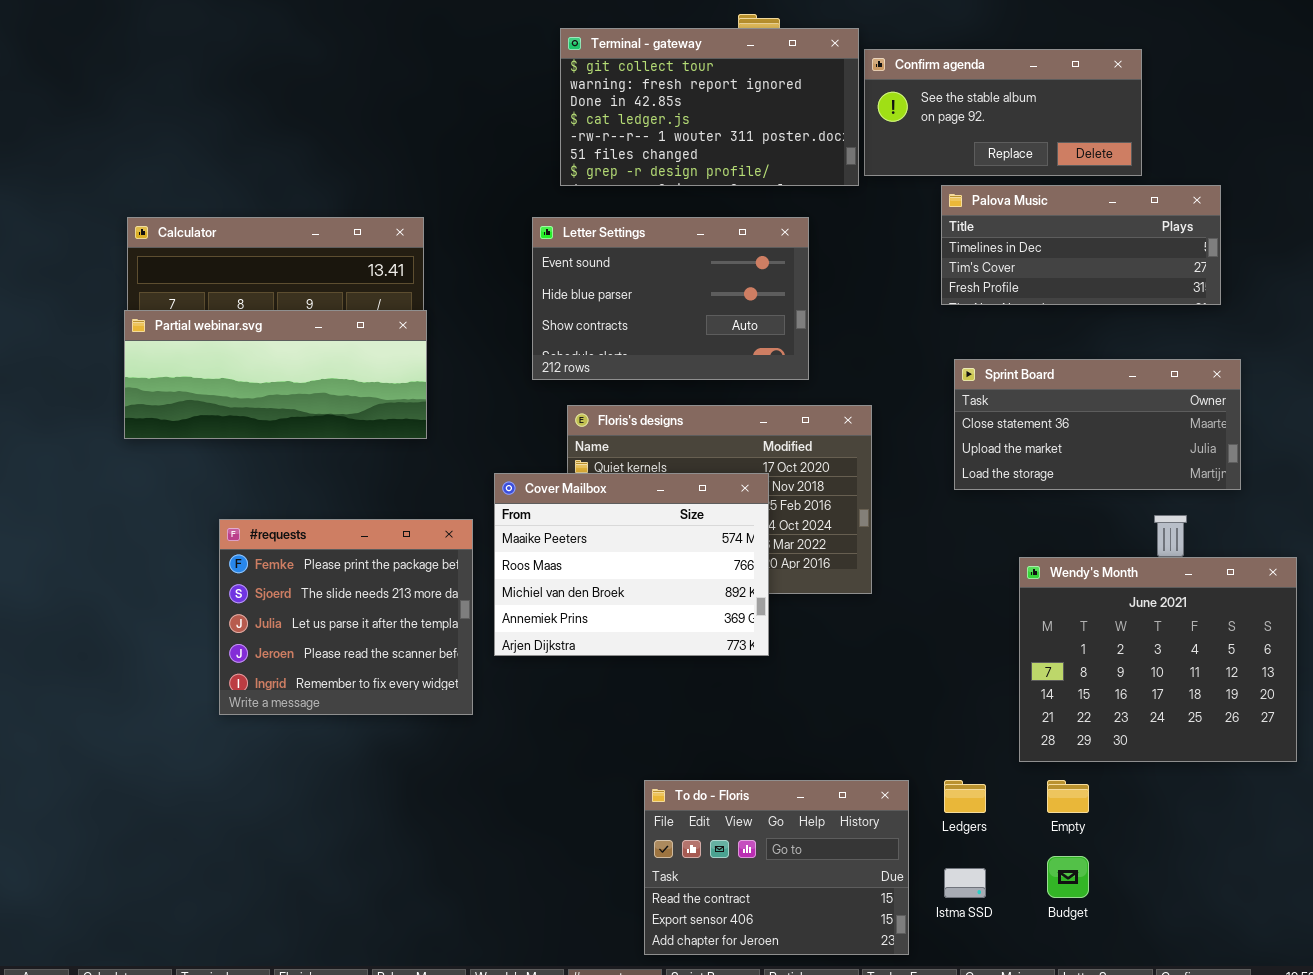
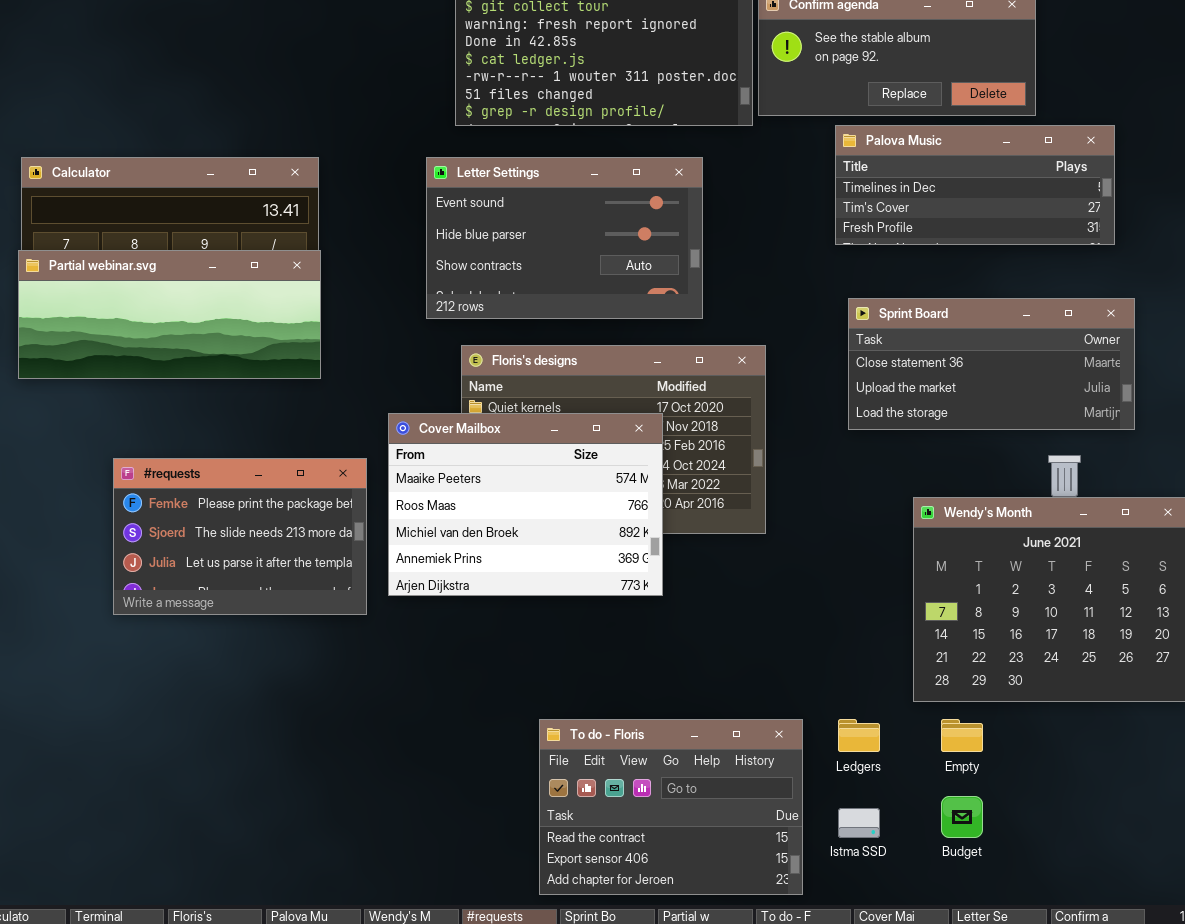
#requests: [219,519,473,715] -> [113,458,367,615], resized

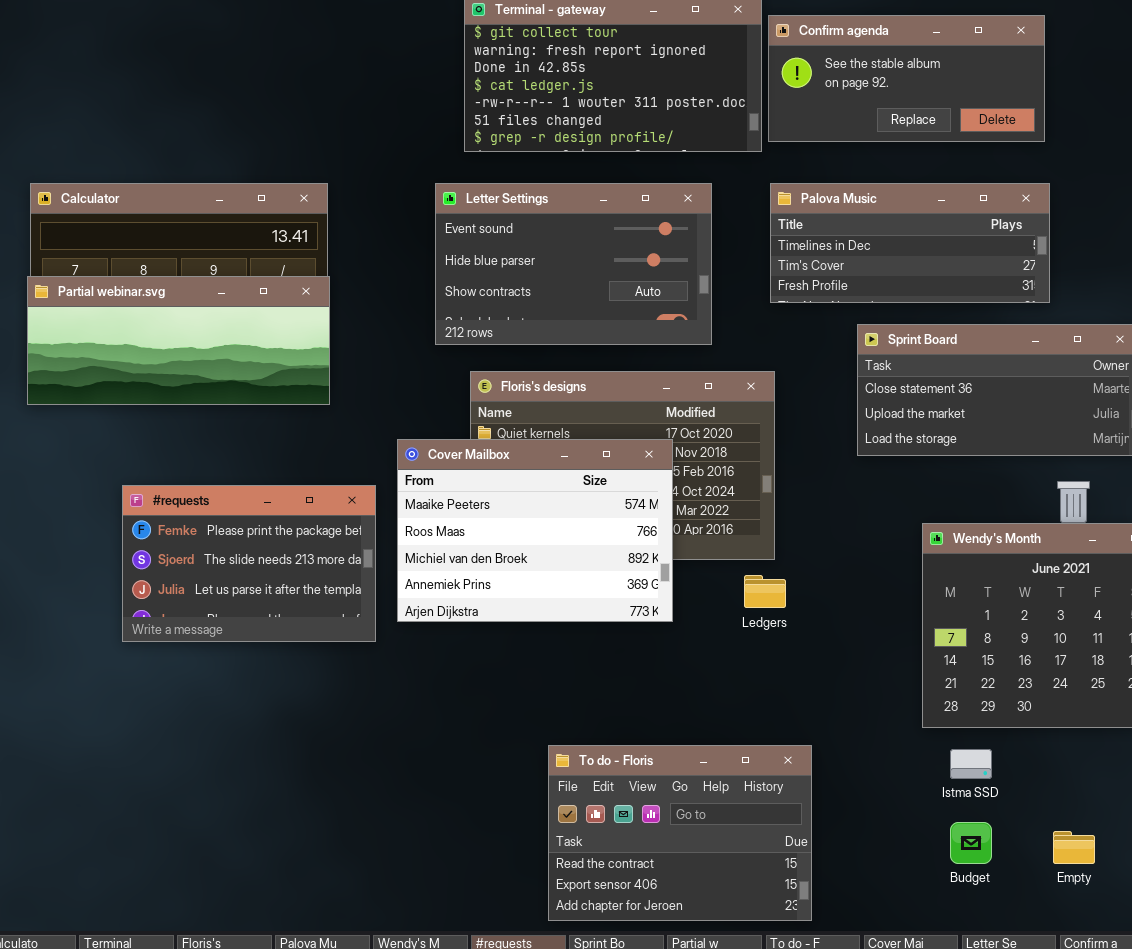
Palova Music: [835,125,1115,245] -> [770,183,1050,303], moved
Ledgers: [838,719,880,752] -> [744,575,786,608], moved
Empty: [941,719,983,752] -> [1053,831,1095,864], moved
Istma SSD: [838,808,880,838] -> [950,749,992,779], moved

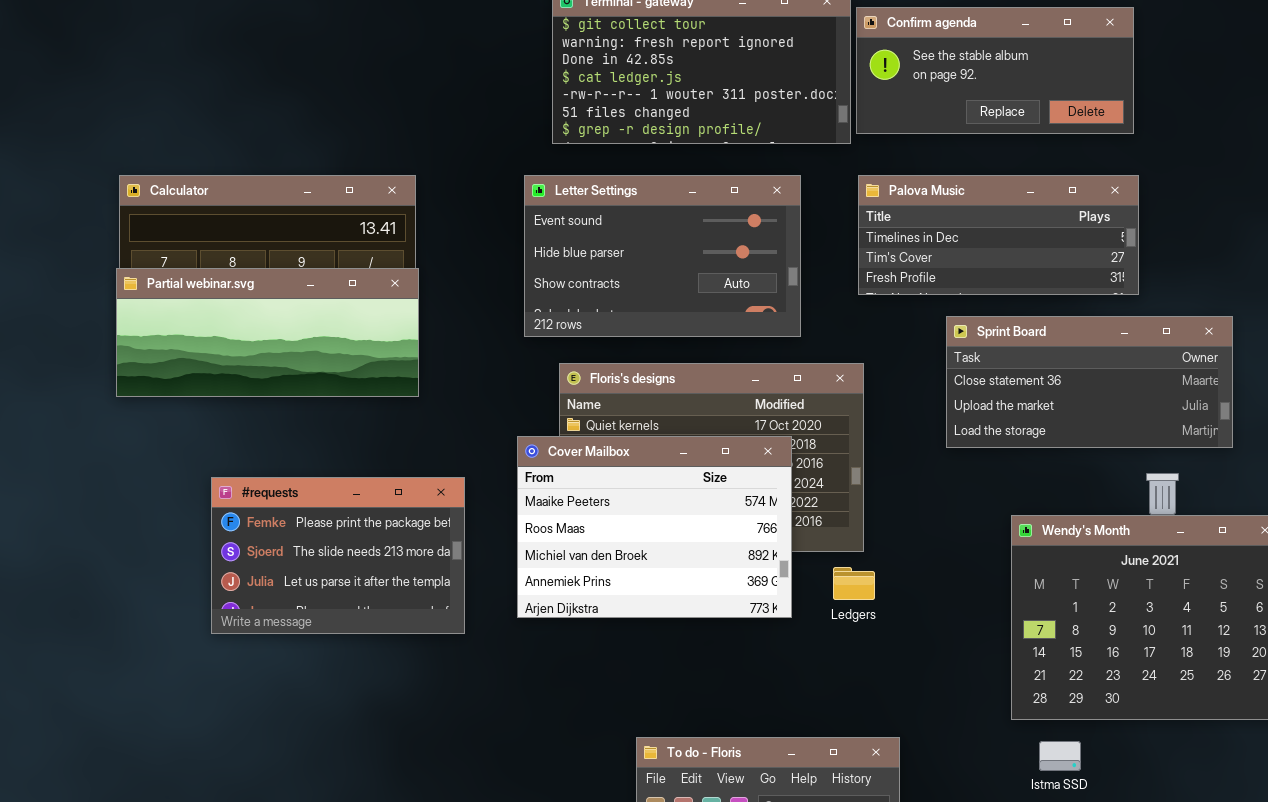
Cover Mailbox: [397,439,673,622] -> [517,436,792,618], moved

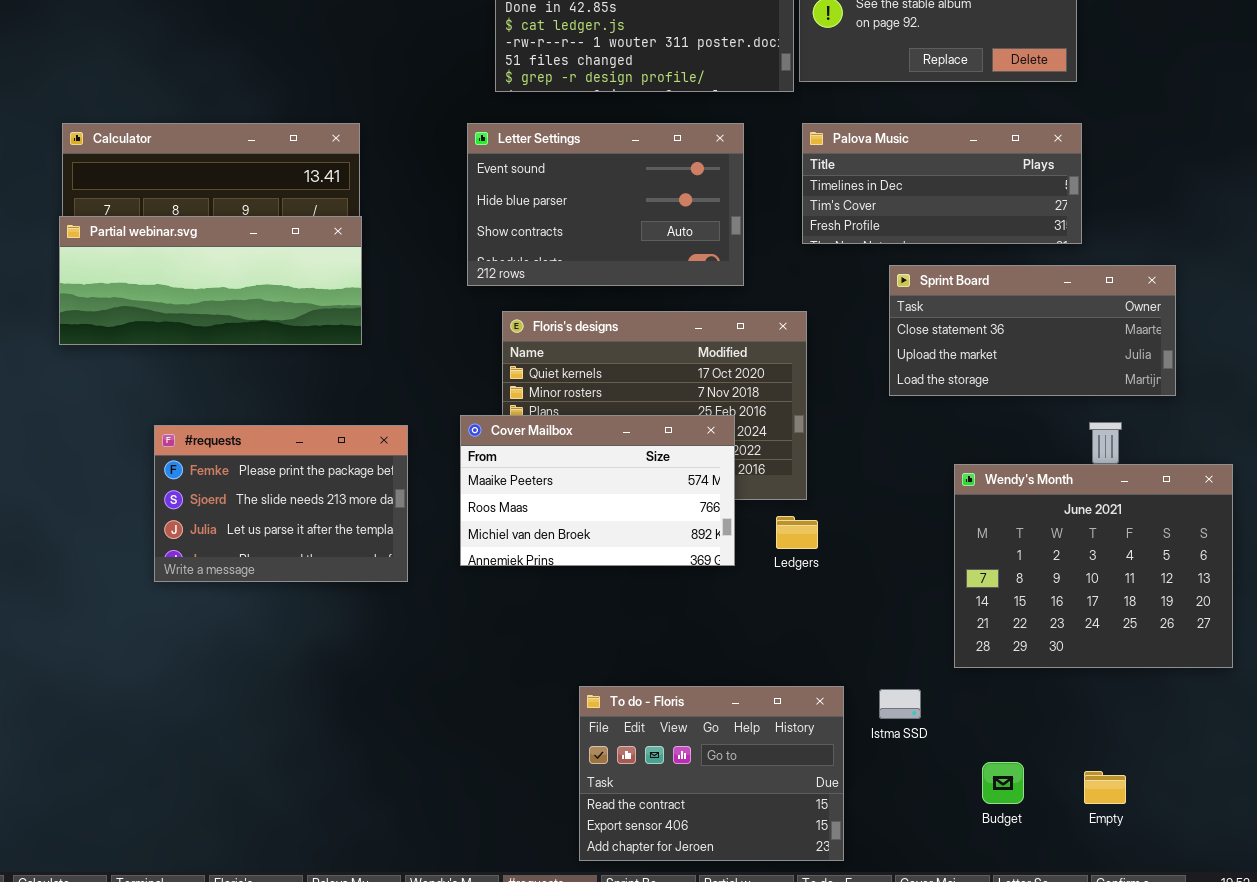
Cover Mailbox: [517,436,792,618] -> [460,415,735,566], resized
Istma SSD: [1039,741,1081,771] -> [879,689,921,719], moved

